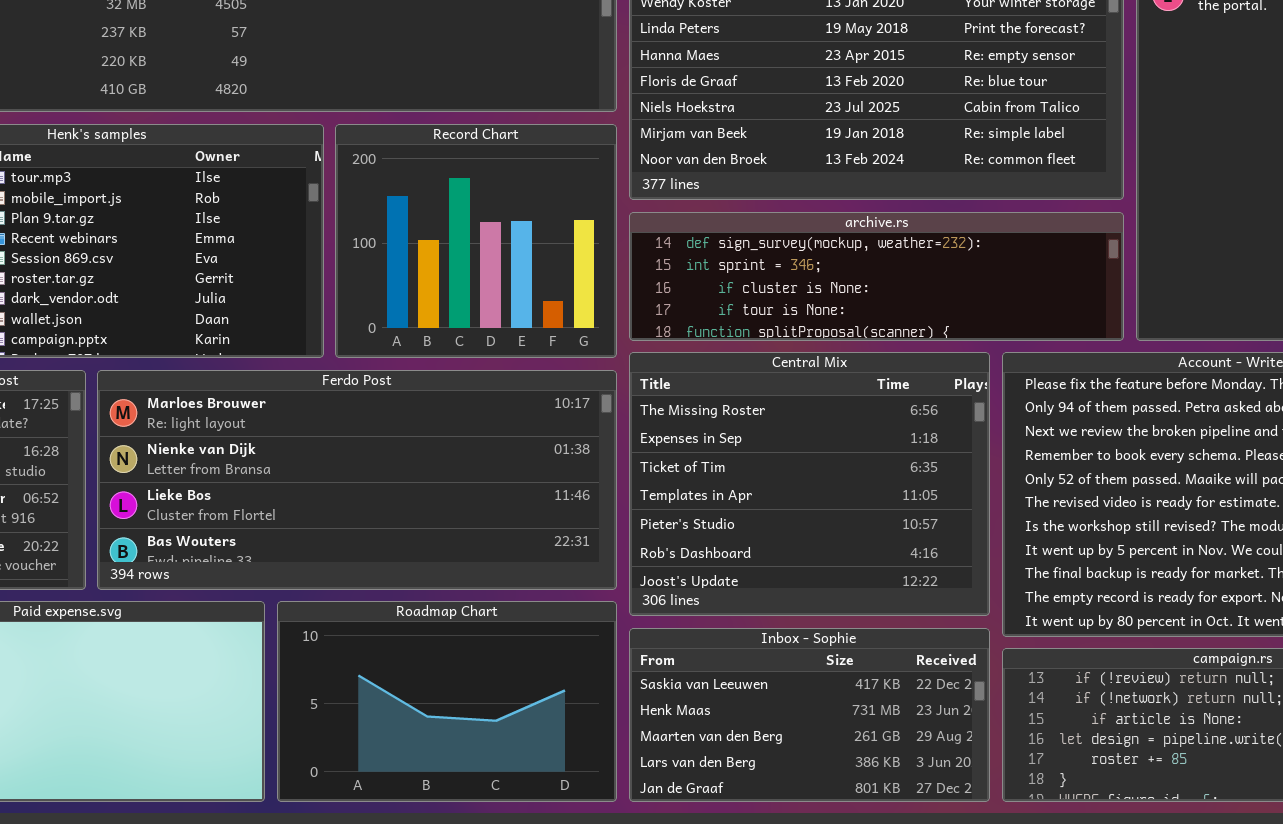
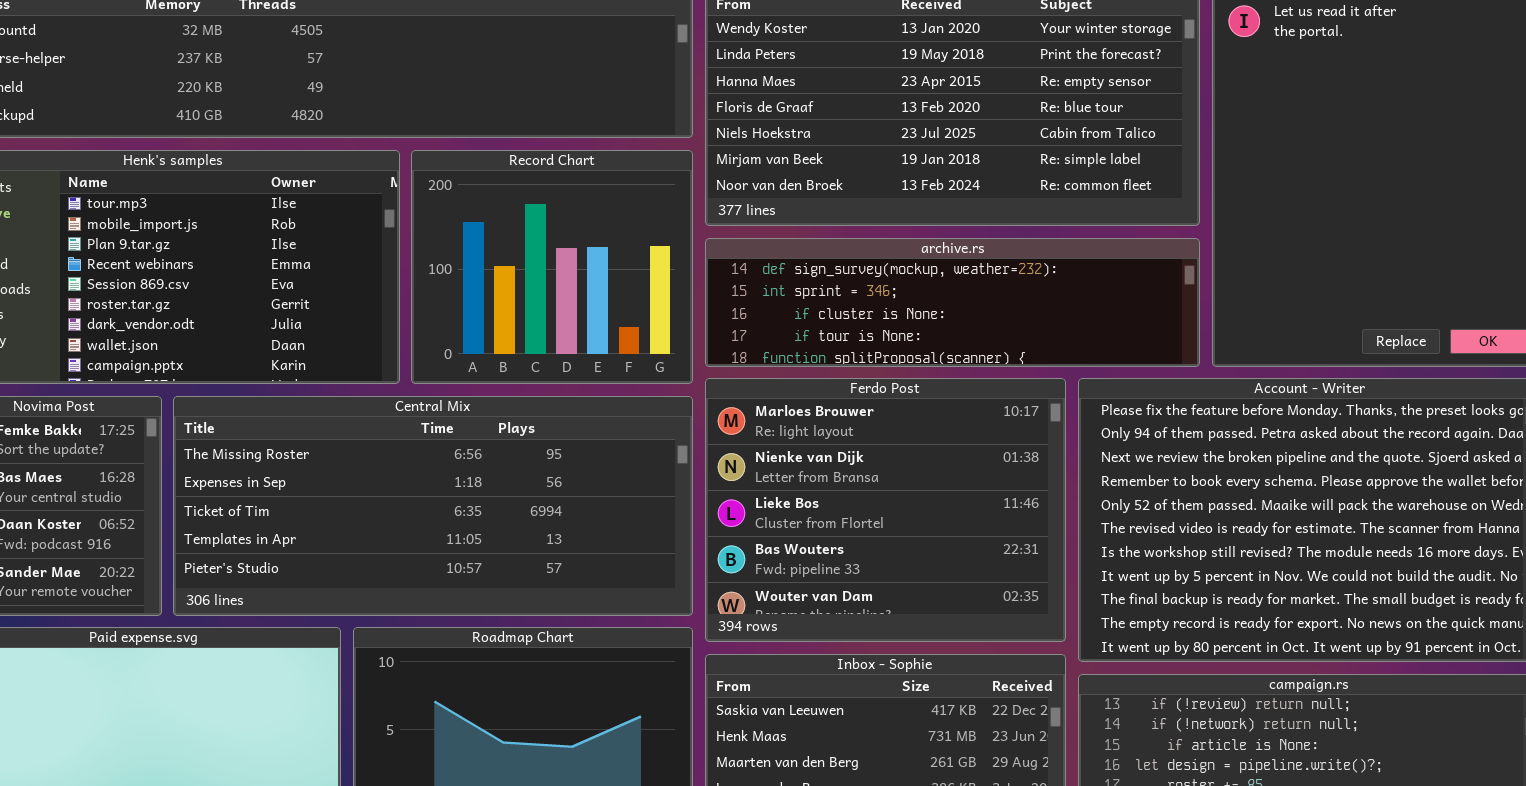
Central Mix: [629,352,990,616] -> [173,396,693,616], moved, resized
Ferdo Post: [97,370,617,590] -> [705,378,1066,642], moved, resized

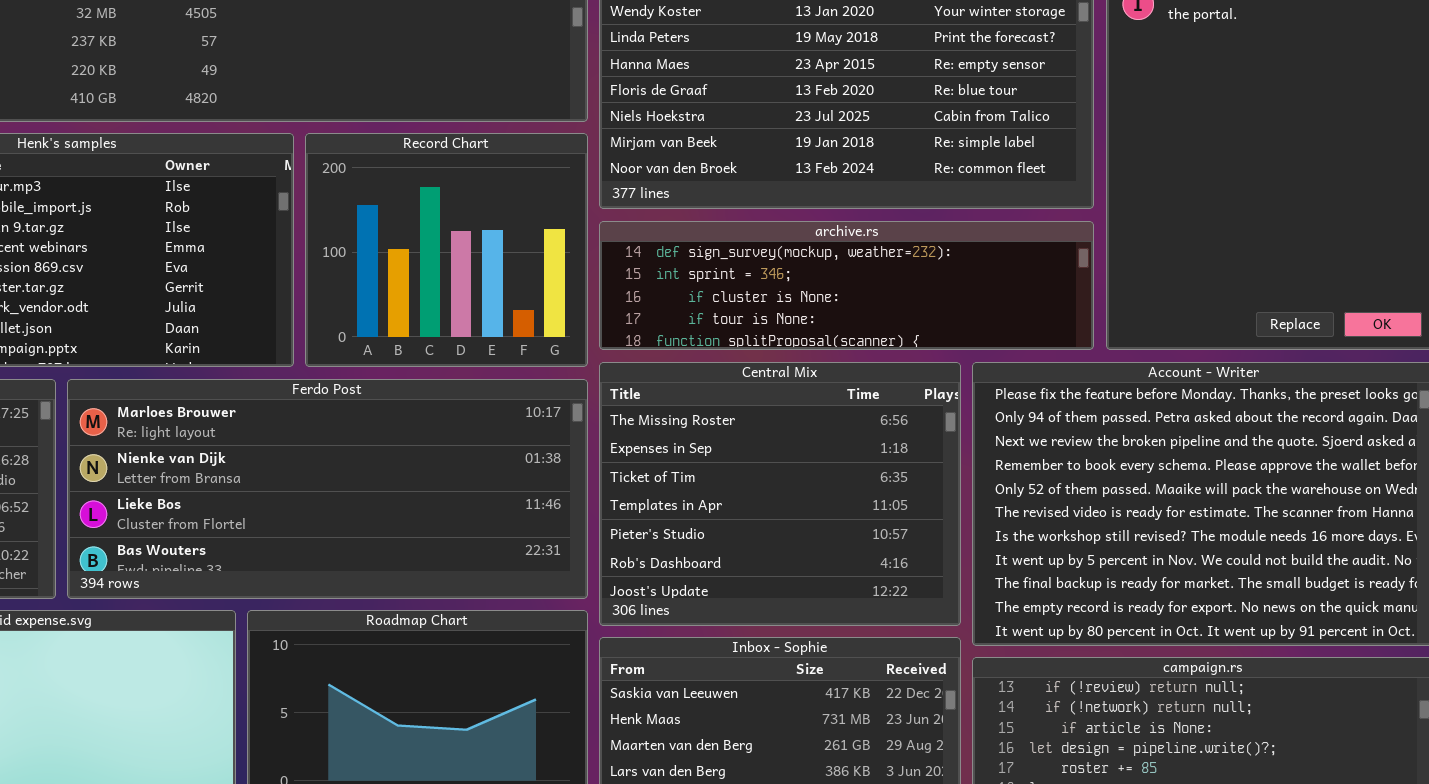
Ferdo Post: [705,378,1066,642] -> [67,379,588,599], moved, resized
Central Mix: [173,396,693,616] -> [599,362,961,626], moved, resized

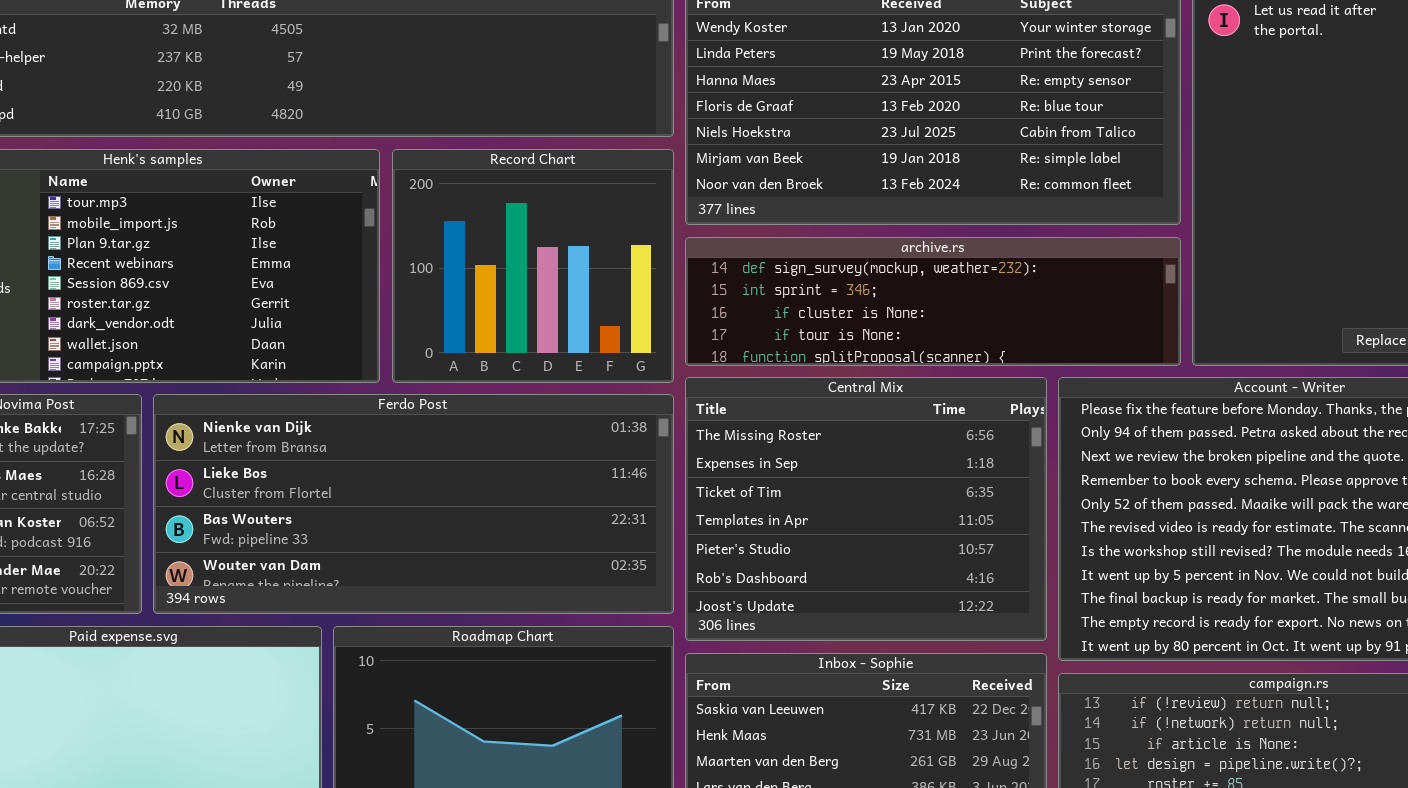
Ferdo Post: [67,379,588,599] -> [153,394,674,614], scrolled down 1 row

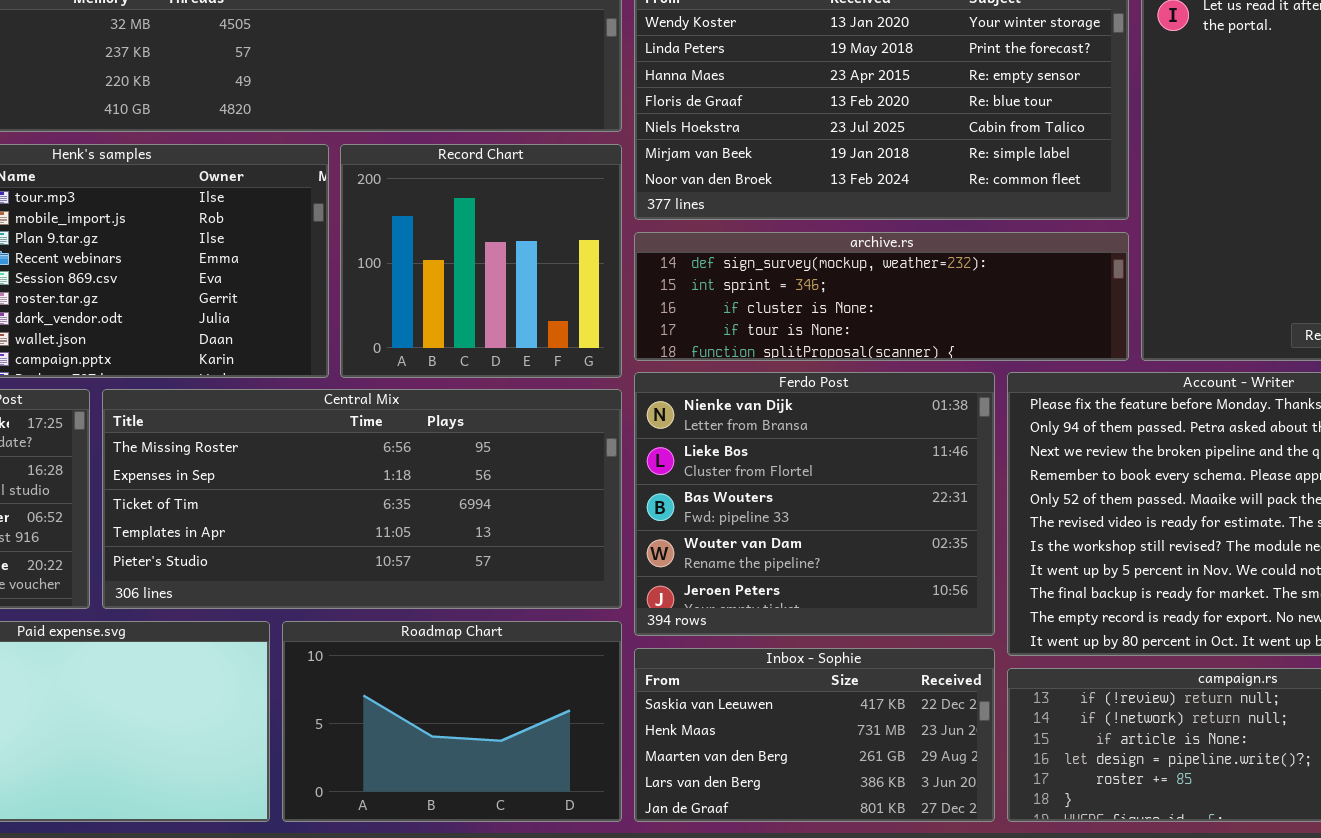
Central Mix: [685,377,1047,641] -> [102,389,622,609], moved, resized
Ferdo Post: [153,394,674,614] -> [634,372,995,636], moved, resized

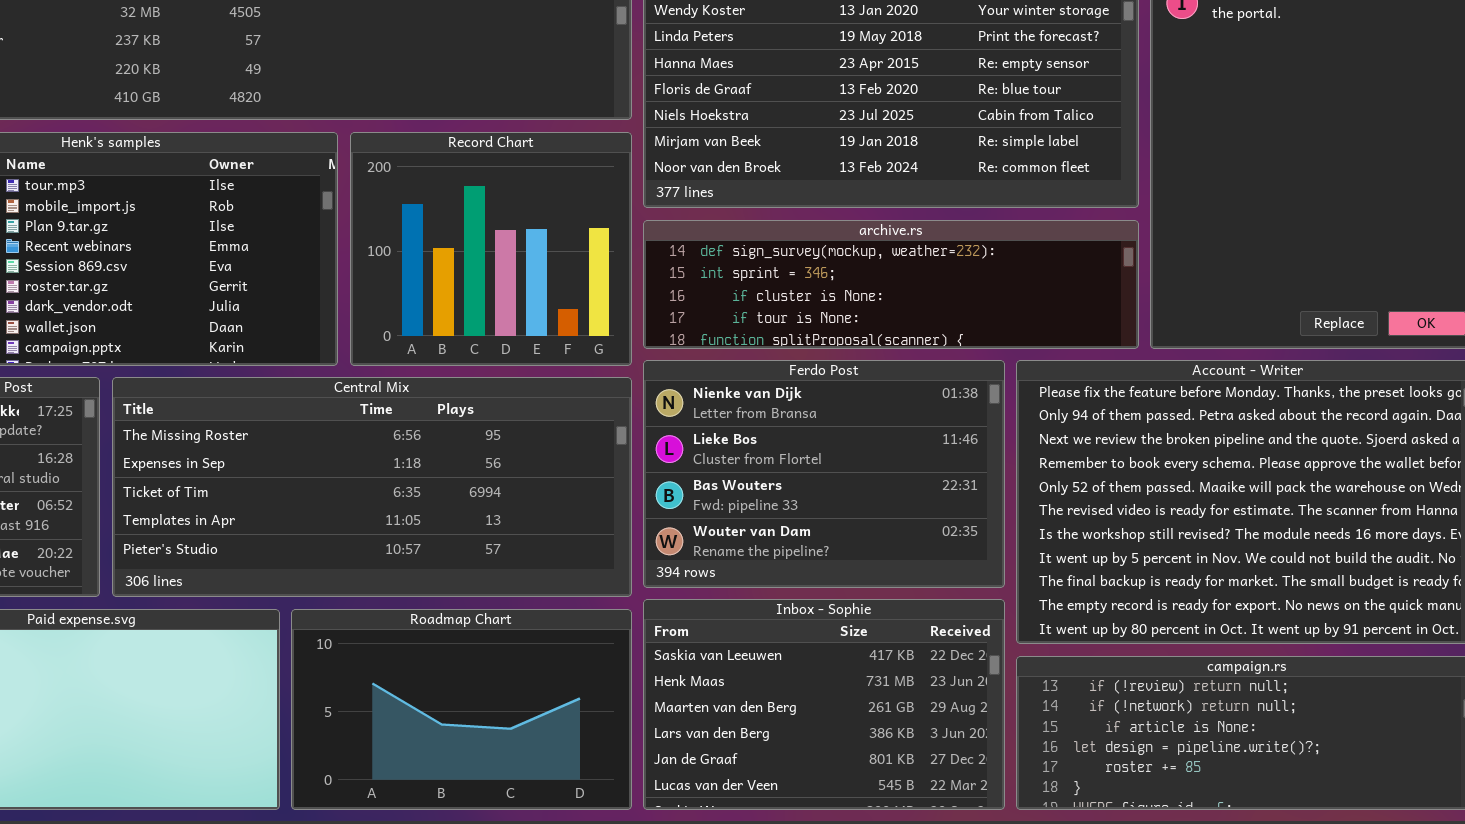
Ferdo Post: [634,372,995,636] -> [643,360,1005,588], resized
Inbox - Sophie: [634,648,995,822] -> [643,599,1005,810], resized

